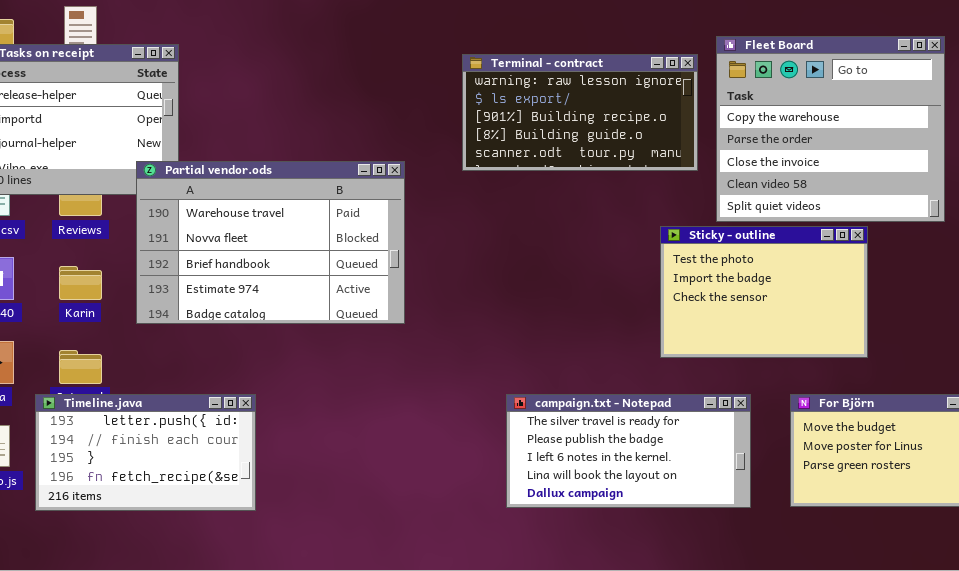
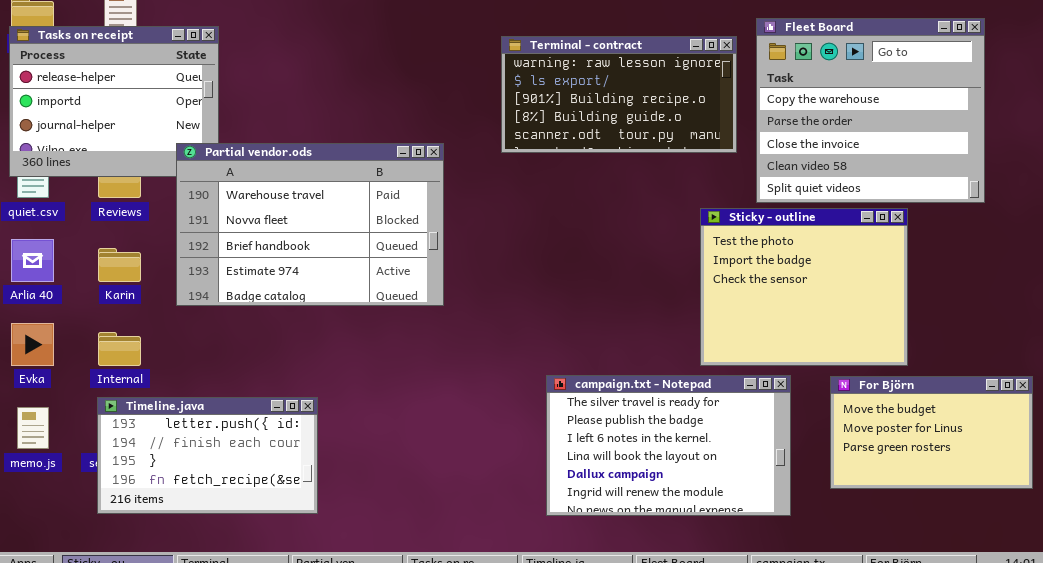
Sticky - outline: [660,226,868,358] -> [700,208,908,366], resized
Timeline.java: [35,394,256,511] -> [97,397,318,514], moved
campaign.txt - Notepad: [506,394,751,508] -> [546,375,791,516], resized

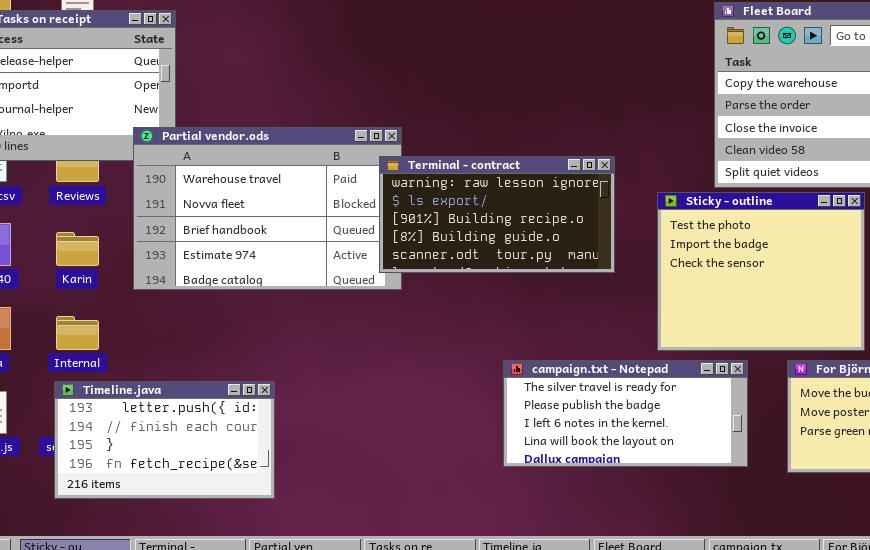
Terminal - contract: [501,36,737,153] -> [379,156,615,273], moved
campaign.txt - Notepad: [546,375,791,516] -> [503,360,748,467], resized

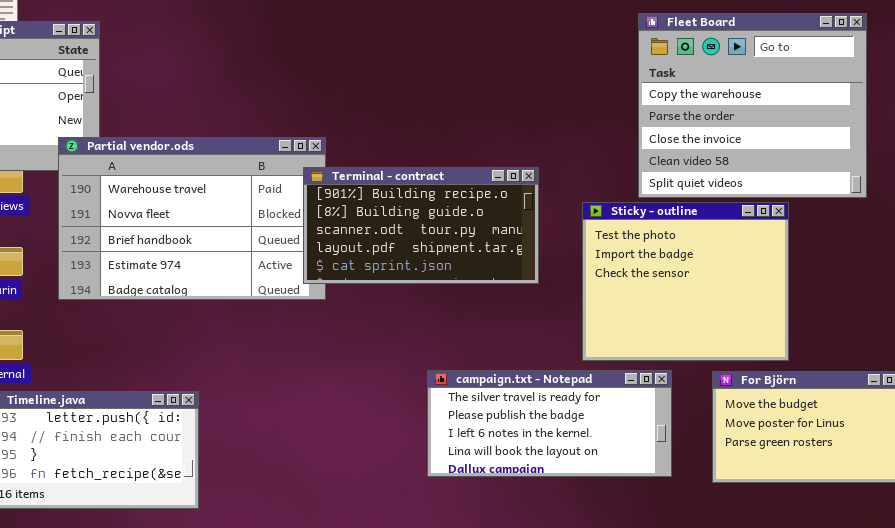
Terminal - contract: [379,156,615,273] -> [303,167,539,284], scrolled down 2 rows

